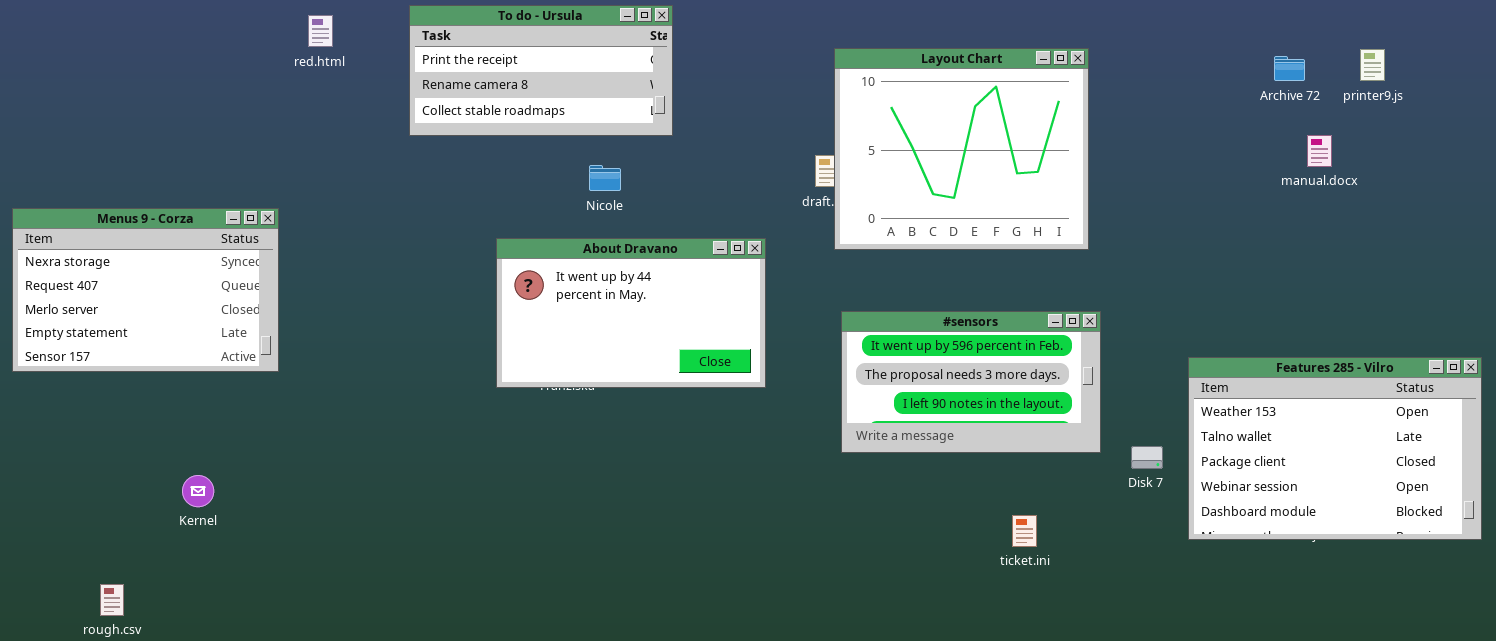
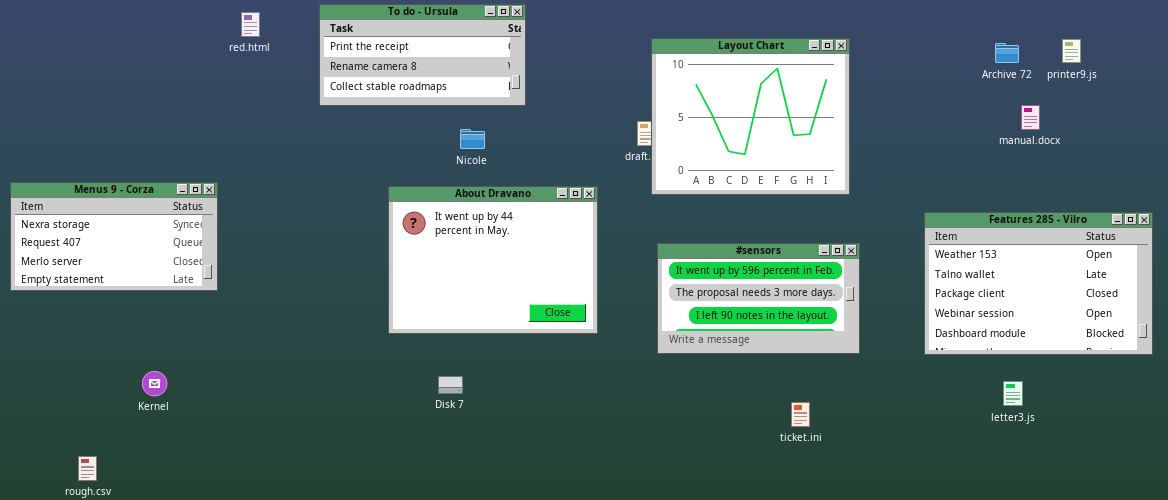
Menus 9 - Corza: [12,208,279,372] -> [10,182,218,291], resized
About Dravano: [496,238,766,388] -> [388,186,598,334], resized
Features 285 - Vilro: [1188,357,1482,540] -> [924,212,1153,355], moved
Disk 7: [1131,446,1163,469] -> [438,376,463,394], moved

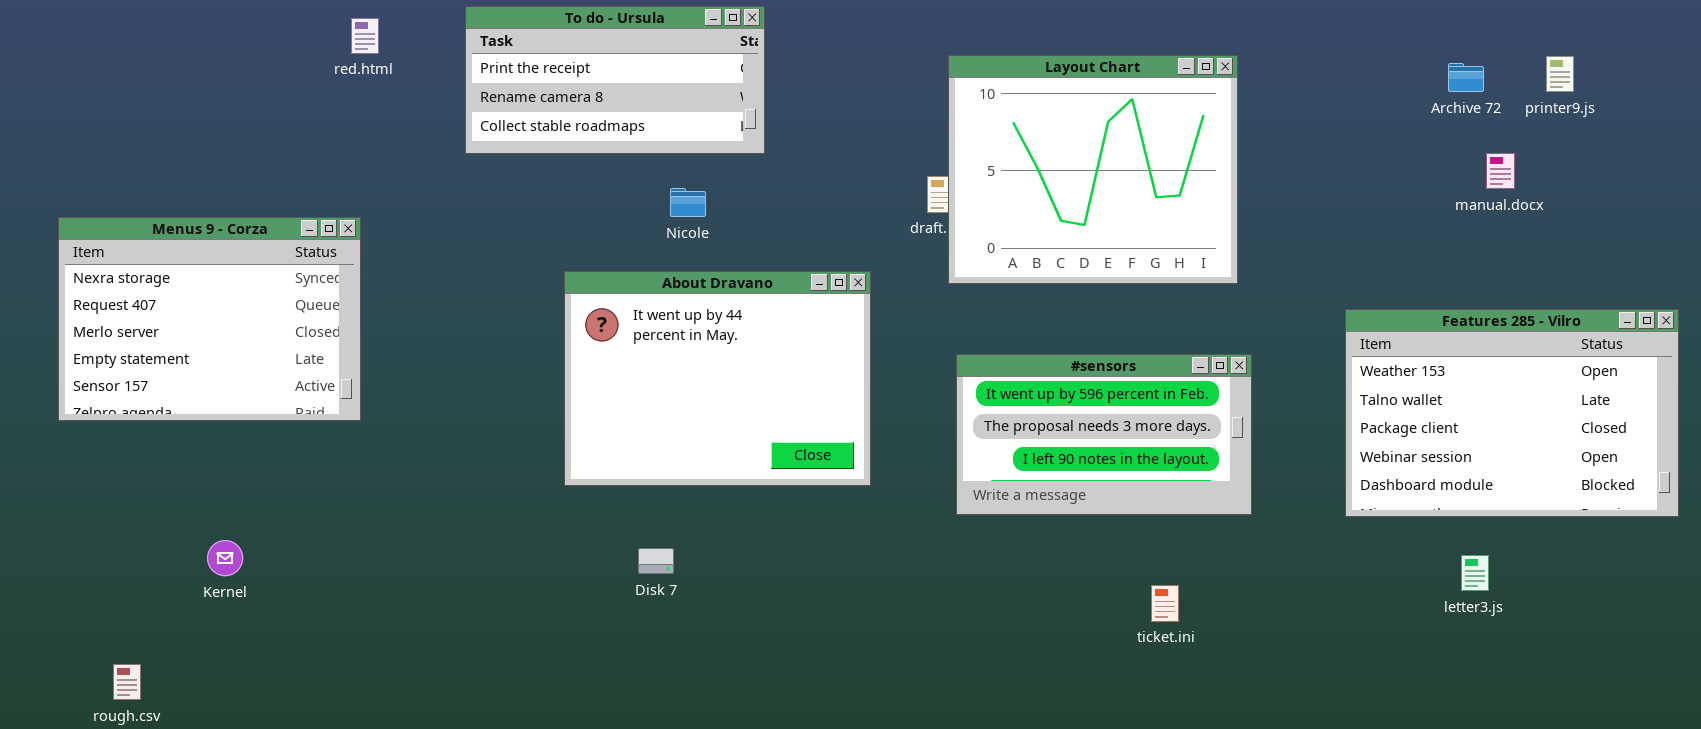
Menus 9 - Corza: [10,182,218,291] -> [58,217,361,421], moved, resized

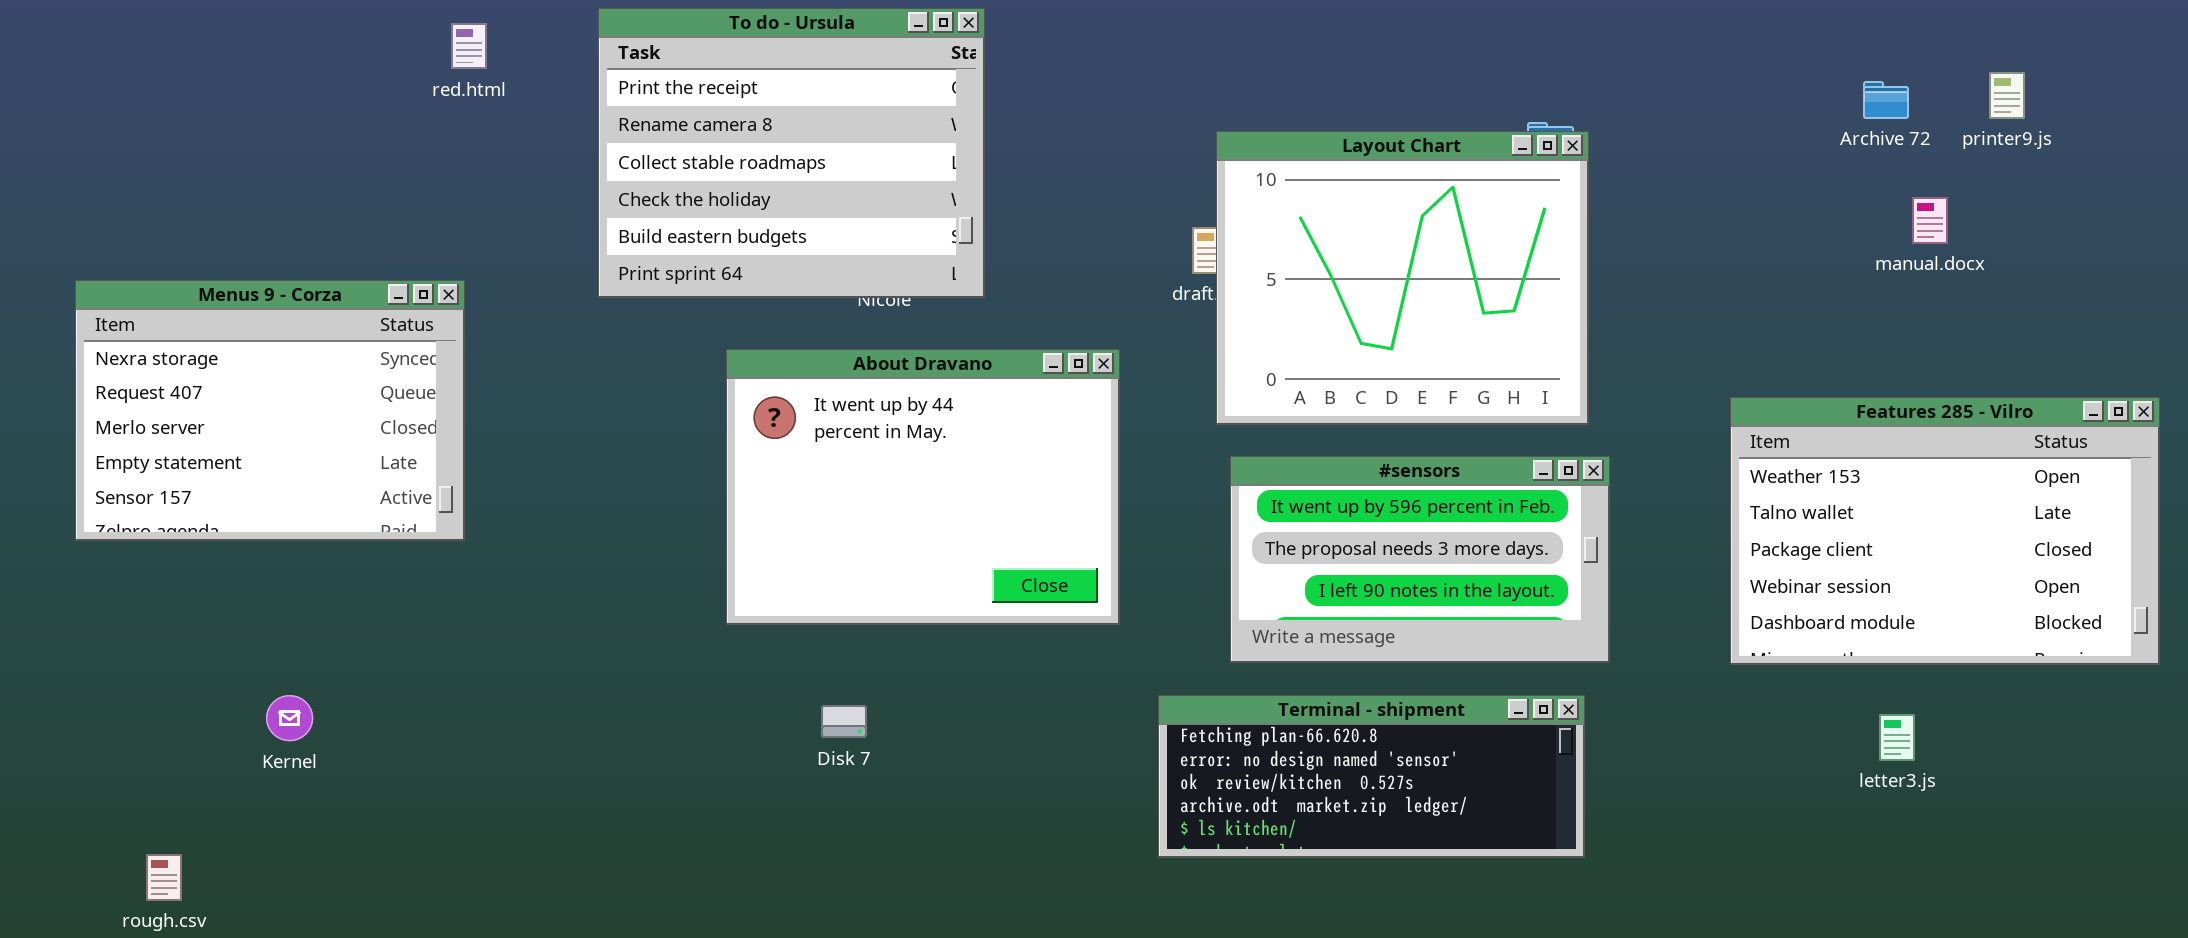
To do - Ursula: [465,6,765,154] -> [598,8,985,298], resized
Layout Chart: [948,55,1238,284] -> [1216,131,1589,425], moved
Terminal - shipment: none -> [1158,695,1585,858], opened

